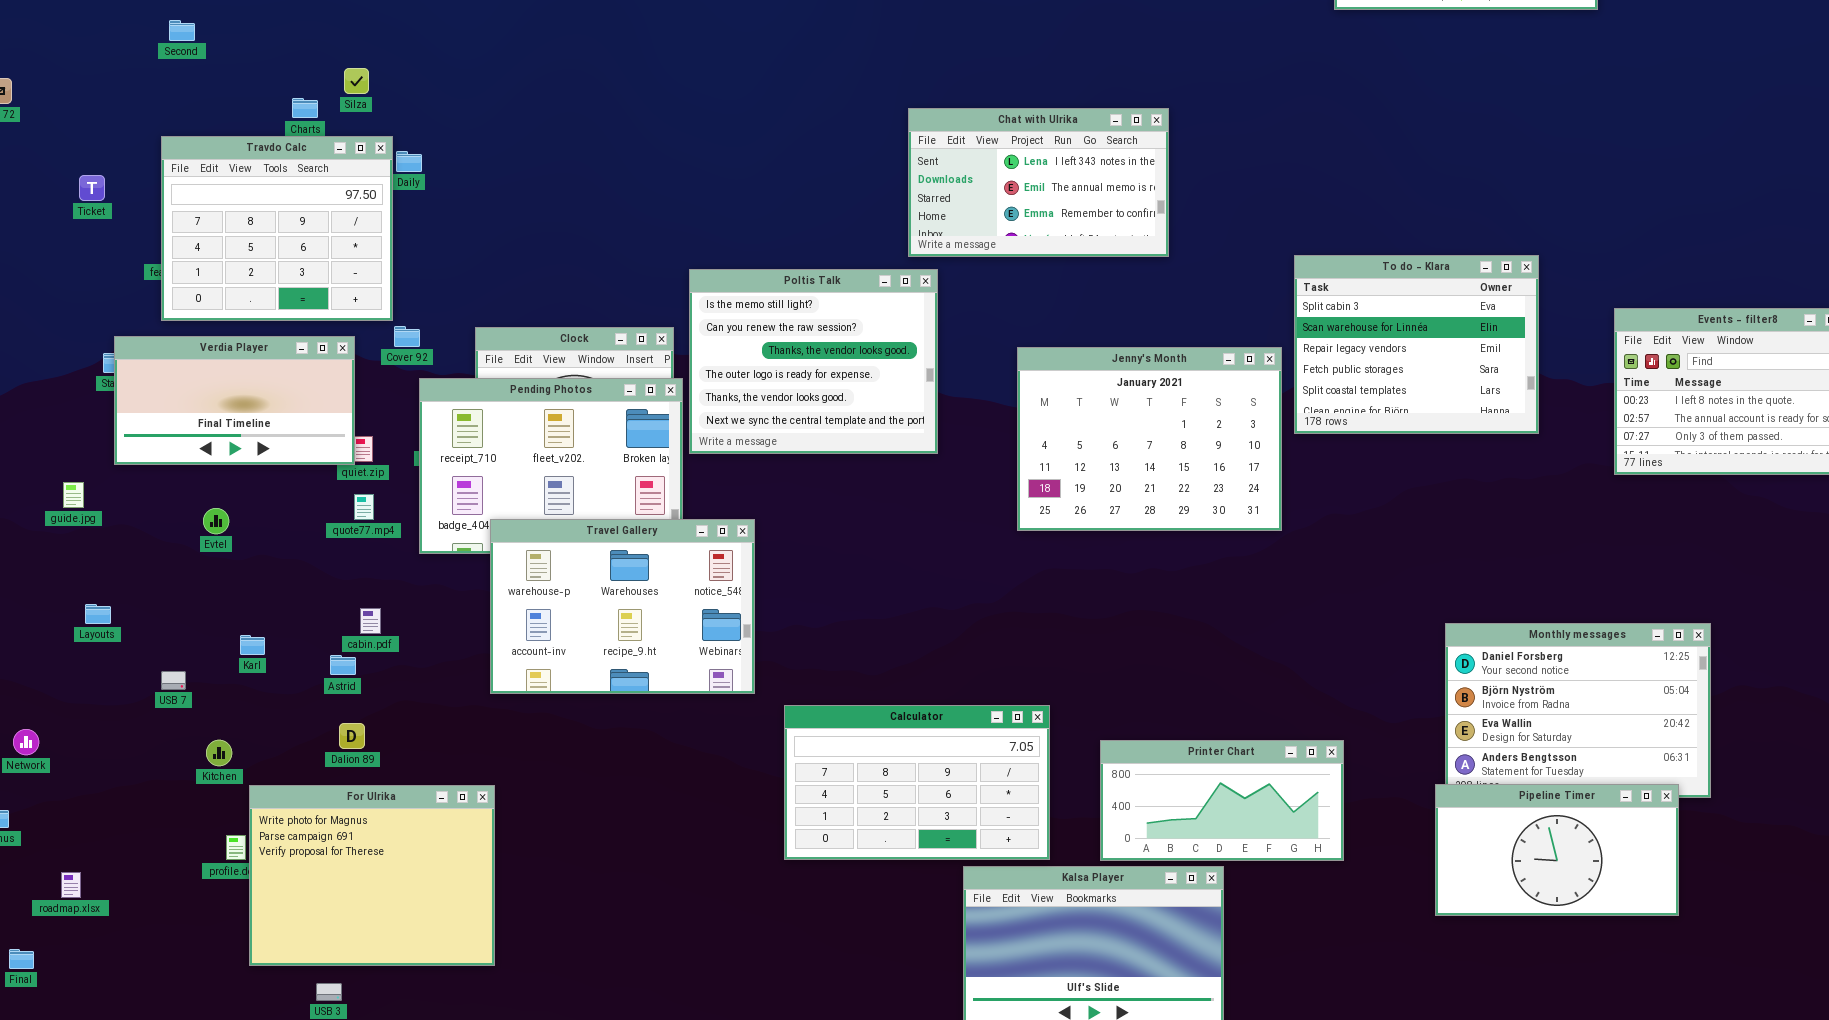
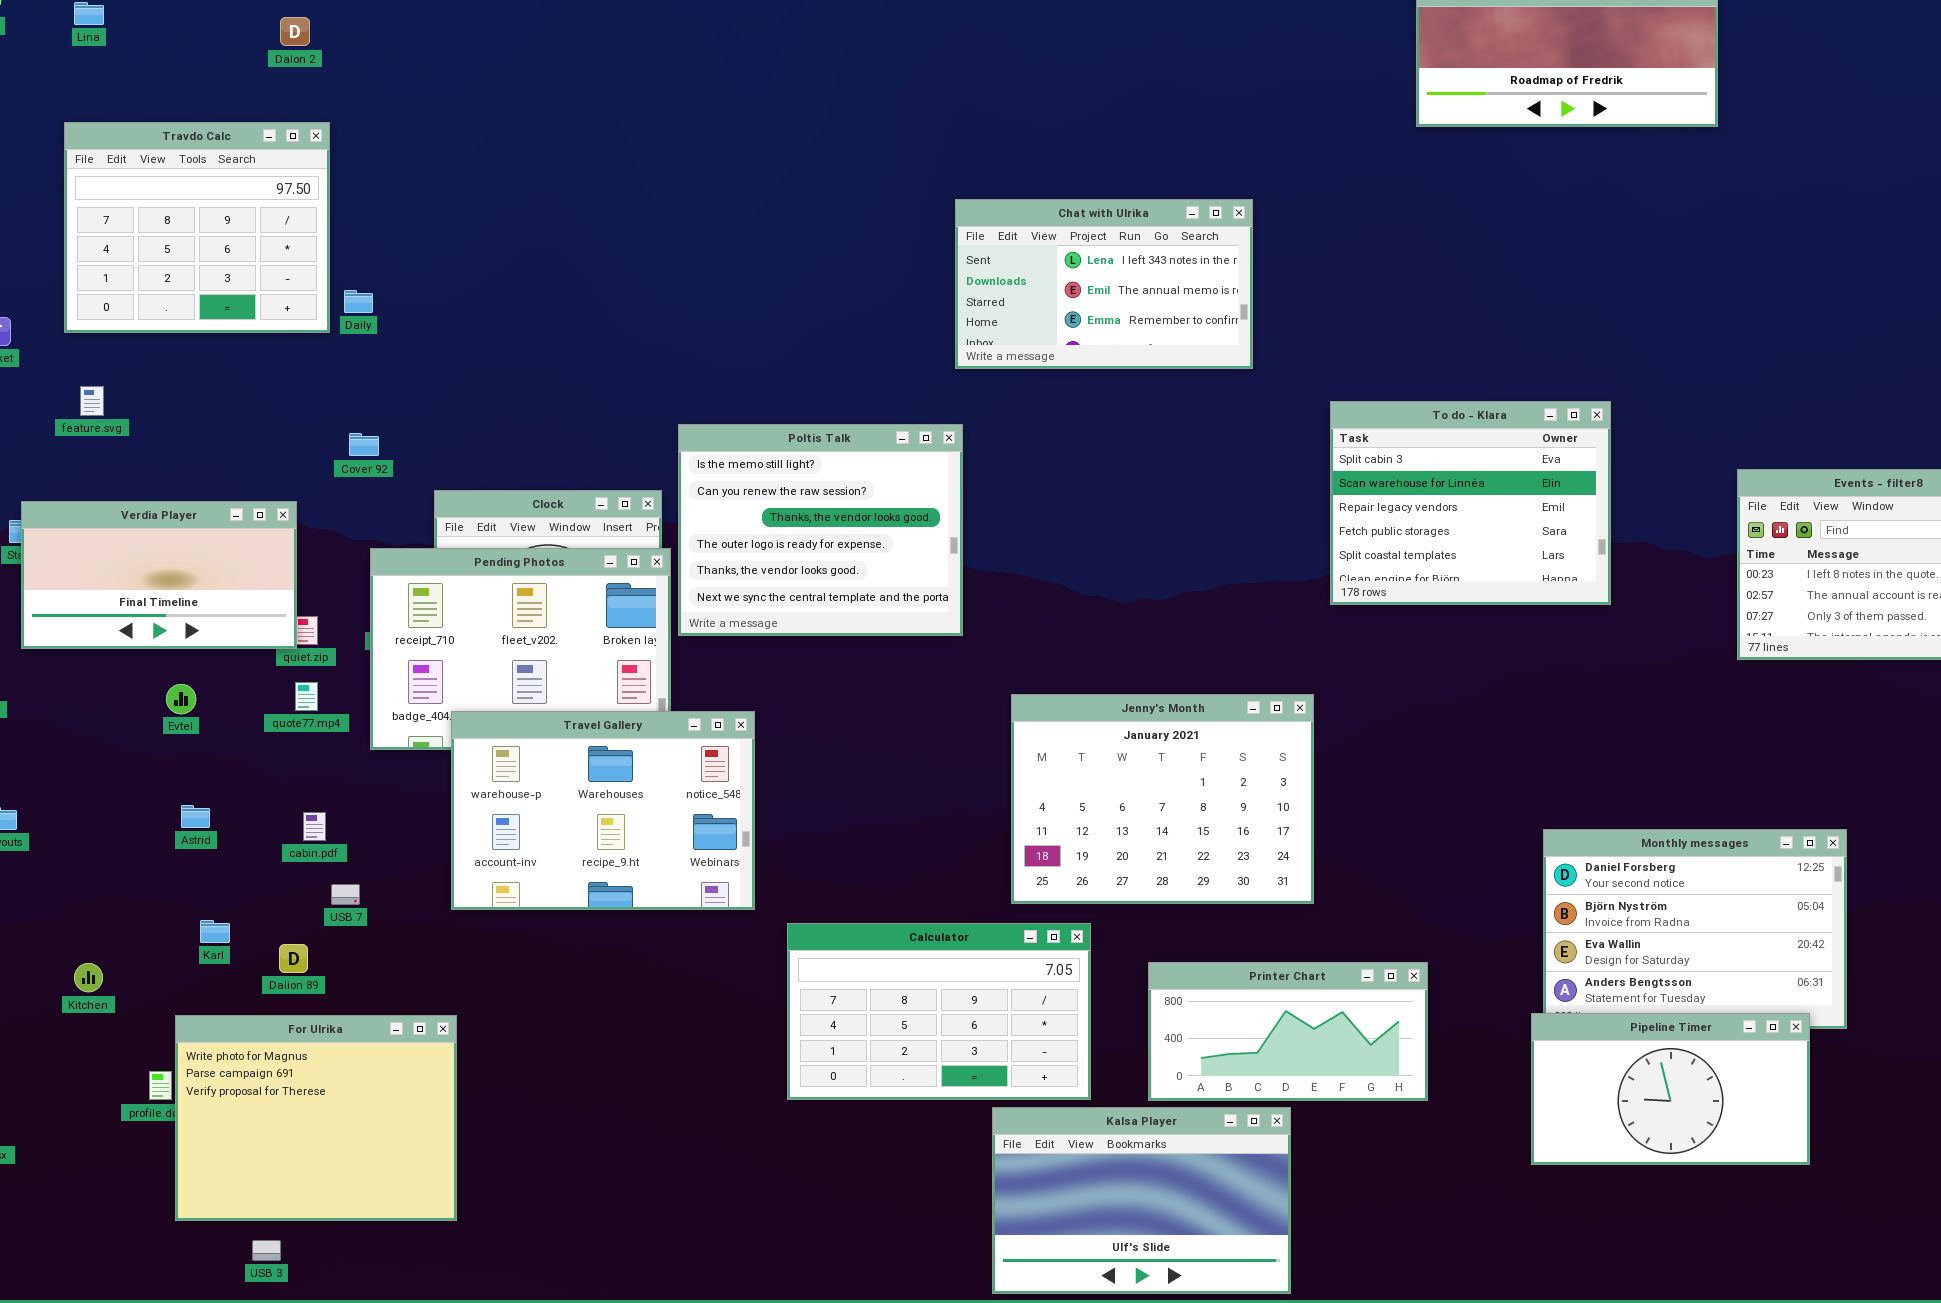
Chat with Ulrika: [908,108,1169,257] -> [955,199,1253,369], moved
Travdo Calc: [161,136,393,321] -> [64,122,330,333], moved
To do - Klara: [1294,255,1539,434] -> [1330,401,1611,605], moved
Cover 92: [394,326,420,347] -> [349,433,379,456], moved
Jenny's Month: [1017,347,1282,531] -> [1011,694,1314,904], moved
Evtel: [203,508,229,534] -> [166,684,196,714], moved
Karl: [240,635,265,655] -> [200,920,230,943], moved
Astrid: [330,655,356,675] -> [181,805,210,828], moved
USB 7: [161,671,186,690] -> [331,884,360,905], moved
Kitchen: [206,740,232,766] -> [74,963,103,992], moved

